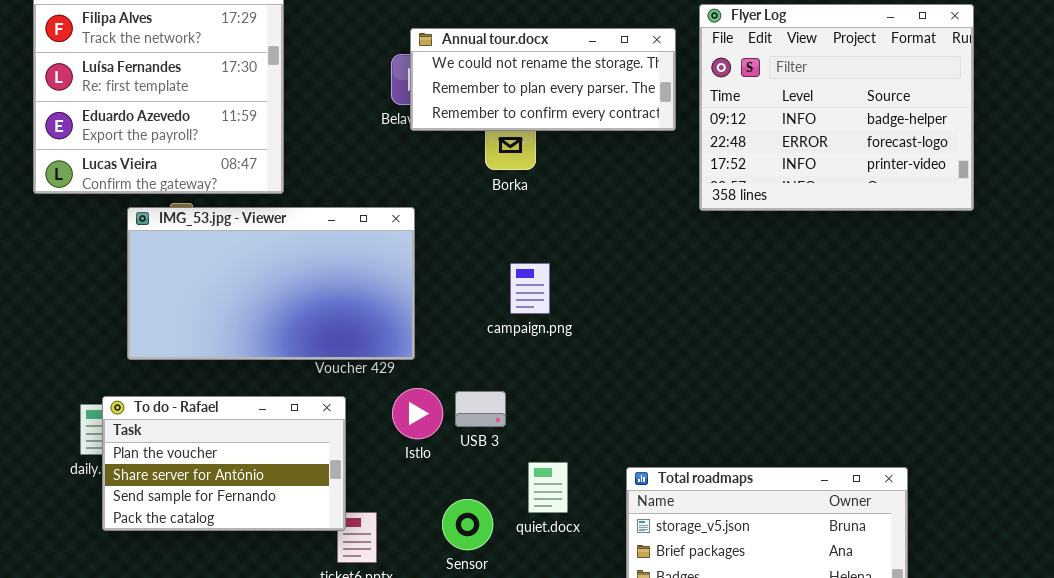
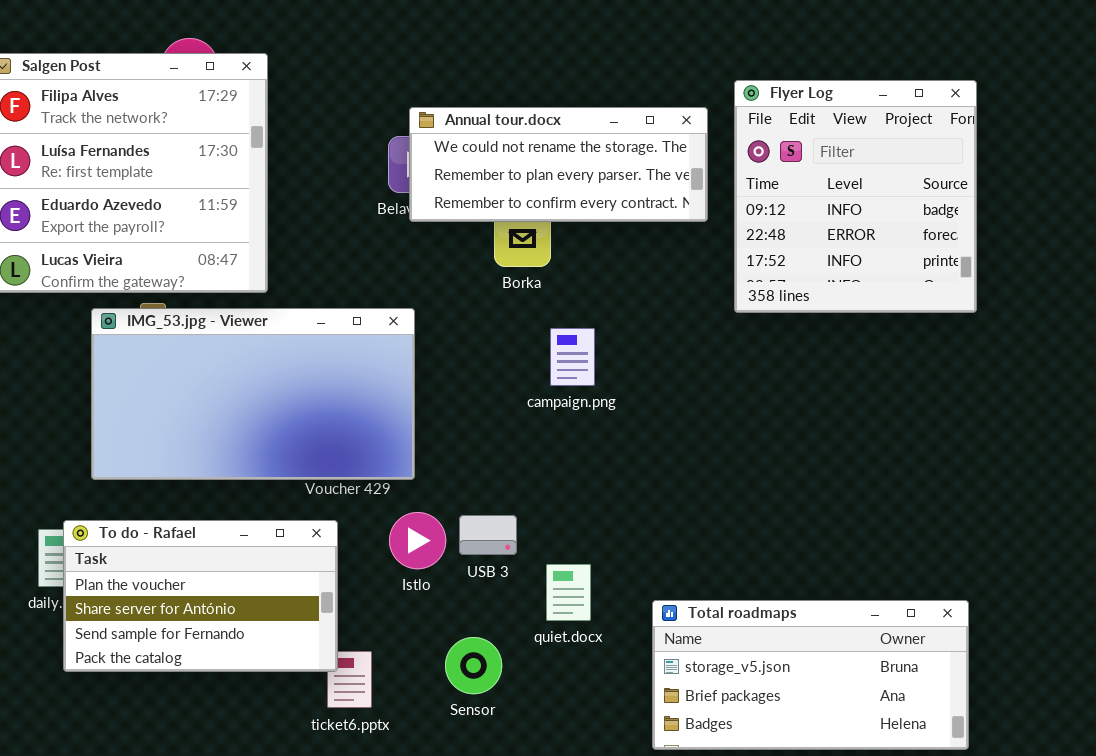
Flyer Log: [699,4,974,211] -> [734,80,977,313], resized
campaign.png: [510,263,550,314] -> [550,328,595,386], moved
quiet.docx: [528,462,568,513] -> [546,564,591,621], moved

